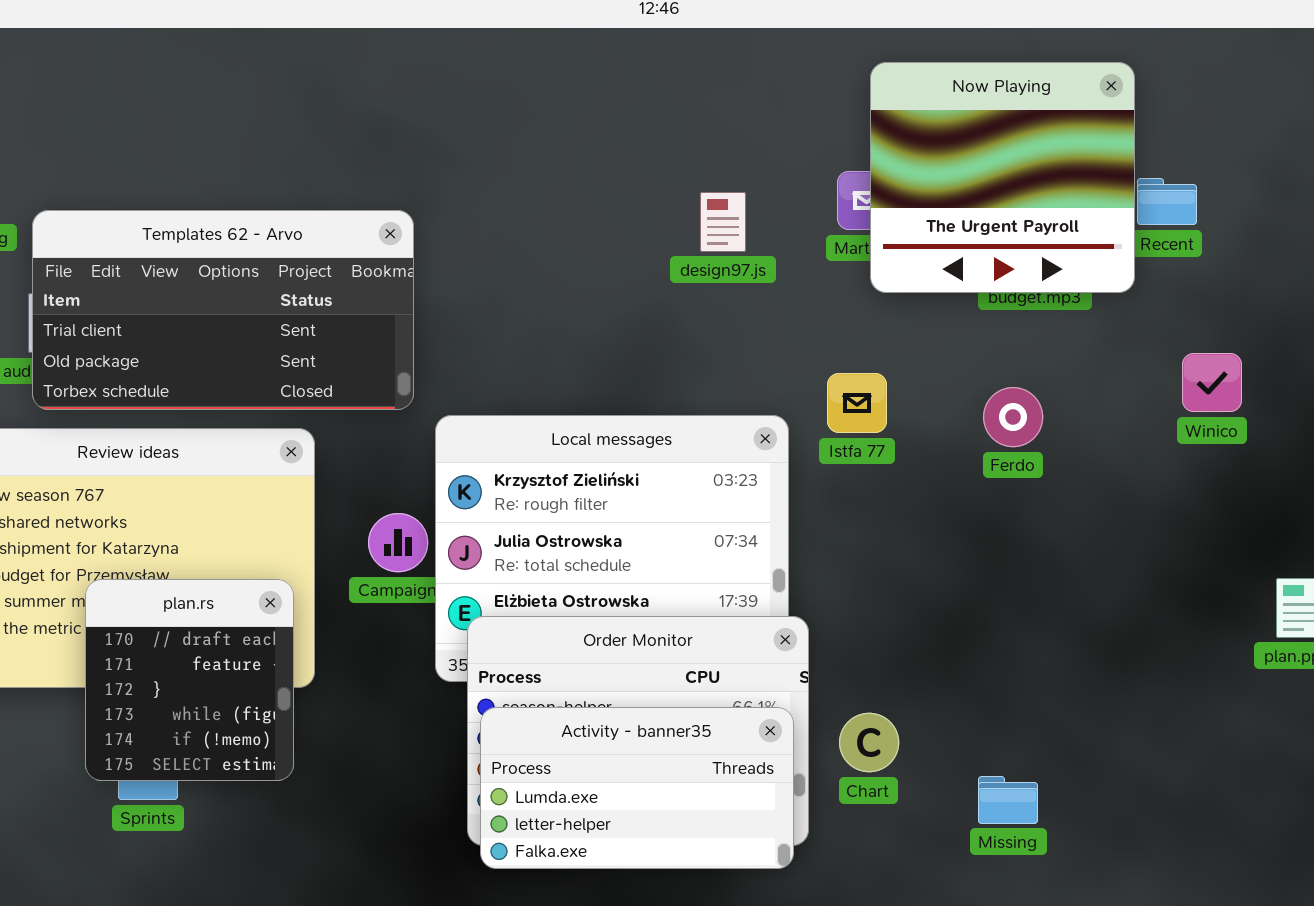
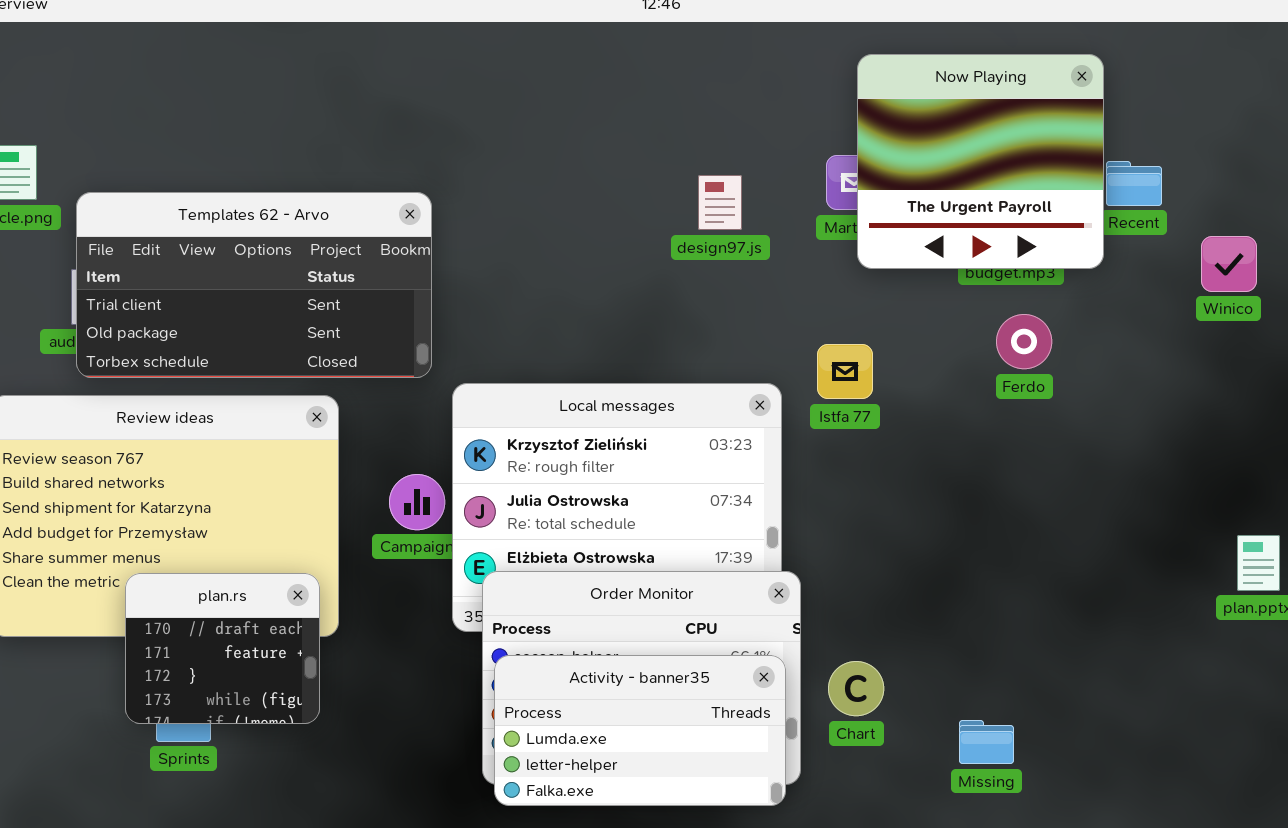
Winico: [1182,353,1242,412] -> [1201,236,1257,292], moved
Ferdo: [983,387,1043,447] -> [996,314,1052,369], moved
plan.rs: [85,579,294,781] -> [125,573,320,724], resized

